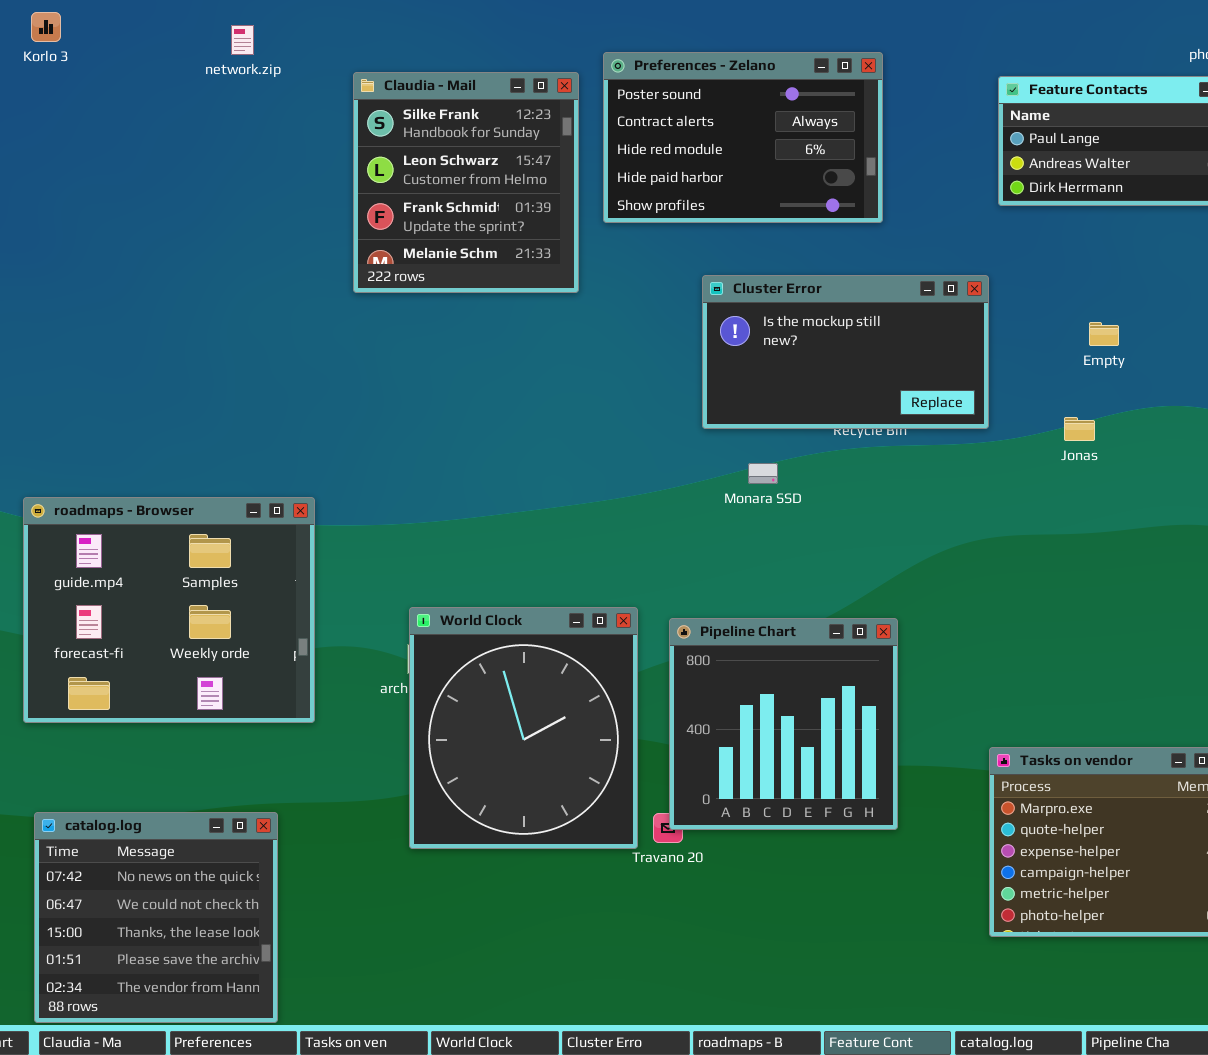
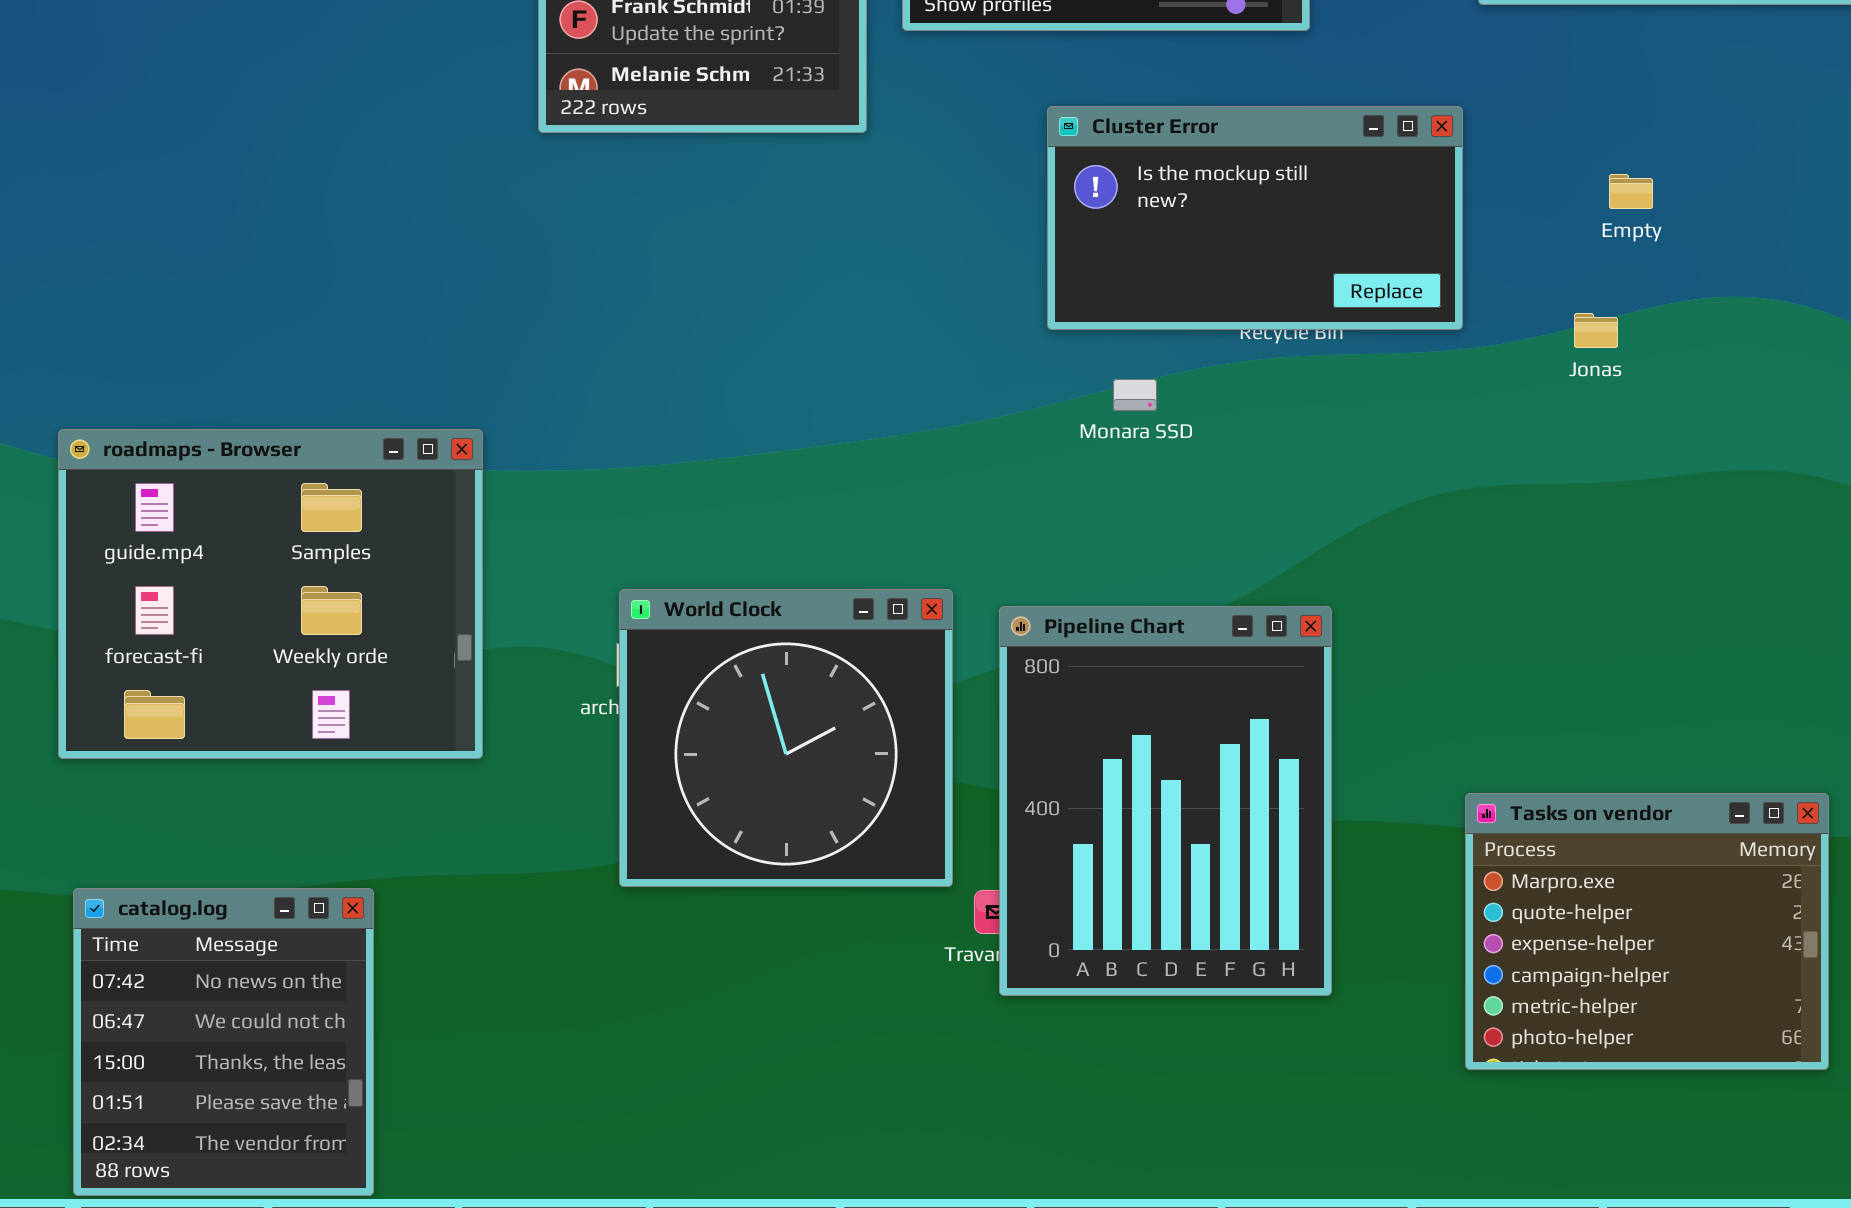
World Clock: [409,607,638,849] -> [619,589,953,887], resized
Pipeline Chart: [669,618,898,830] -> [999,606,1332,996], resized
catalog.log: [34,812,278,1023] -> [73,888,374,1196], resized

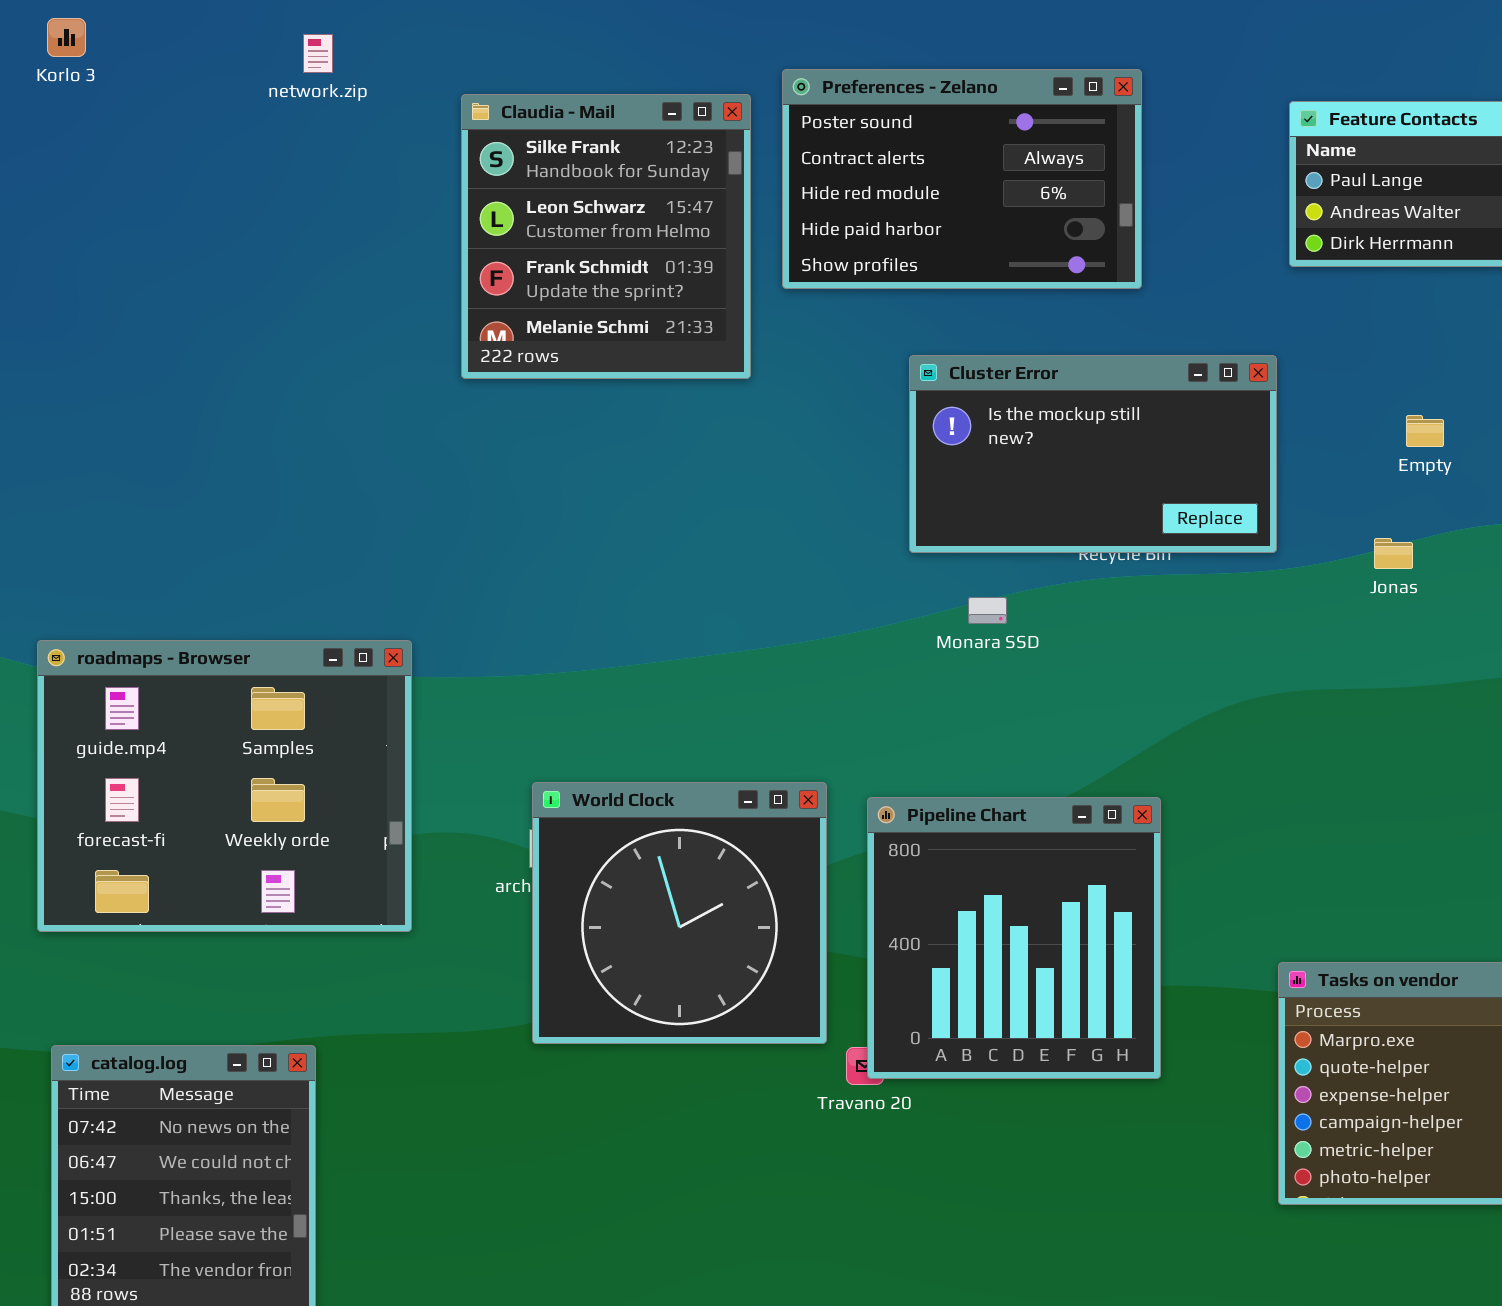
Pipeline Chart: [999,606,1332,996] -> [867,797,1161,1079], resized

